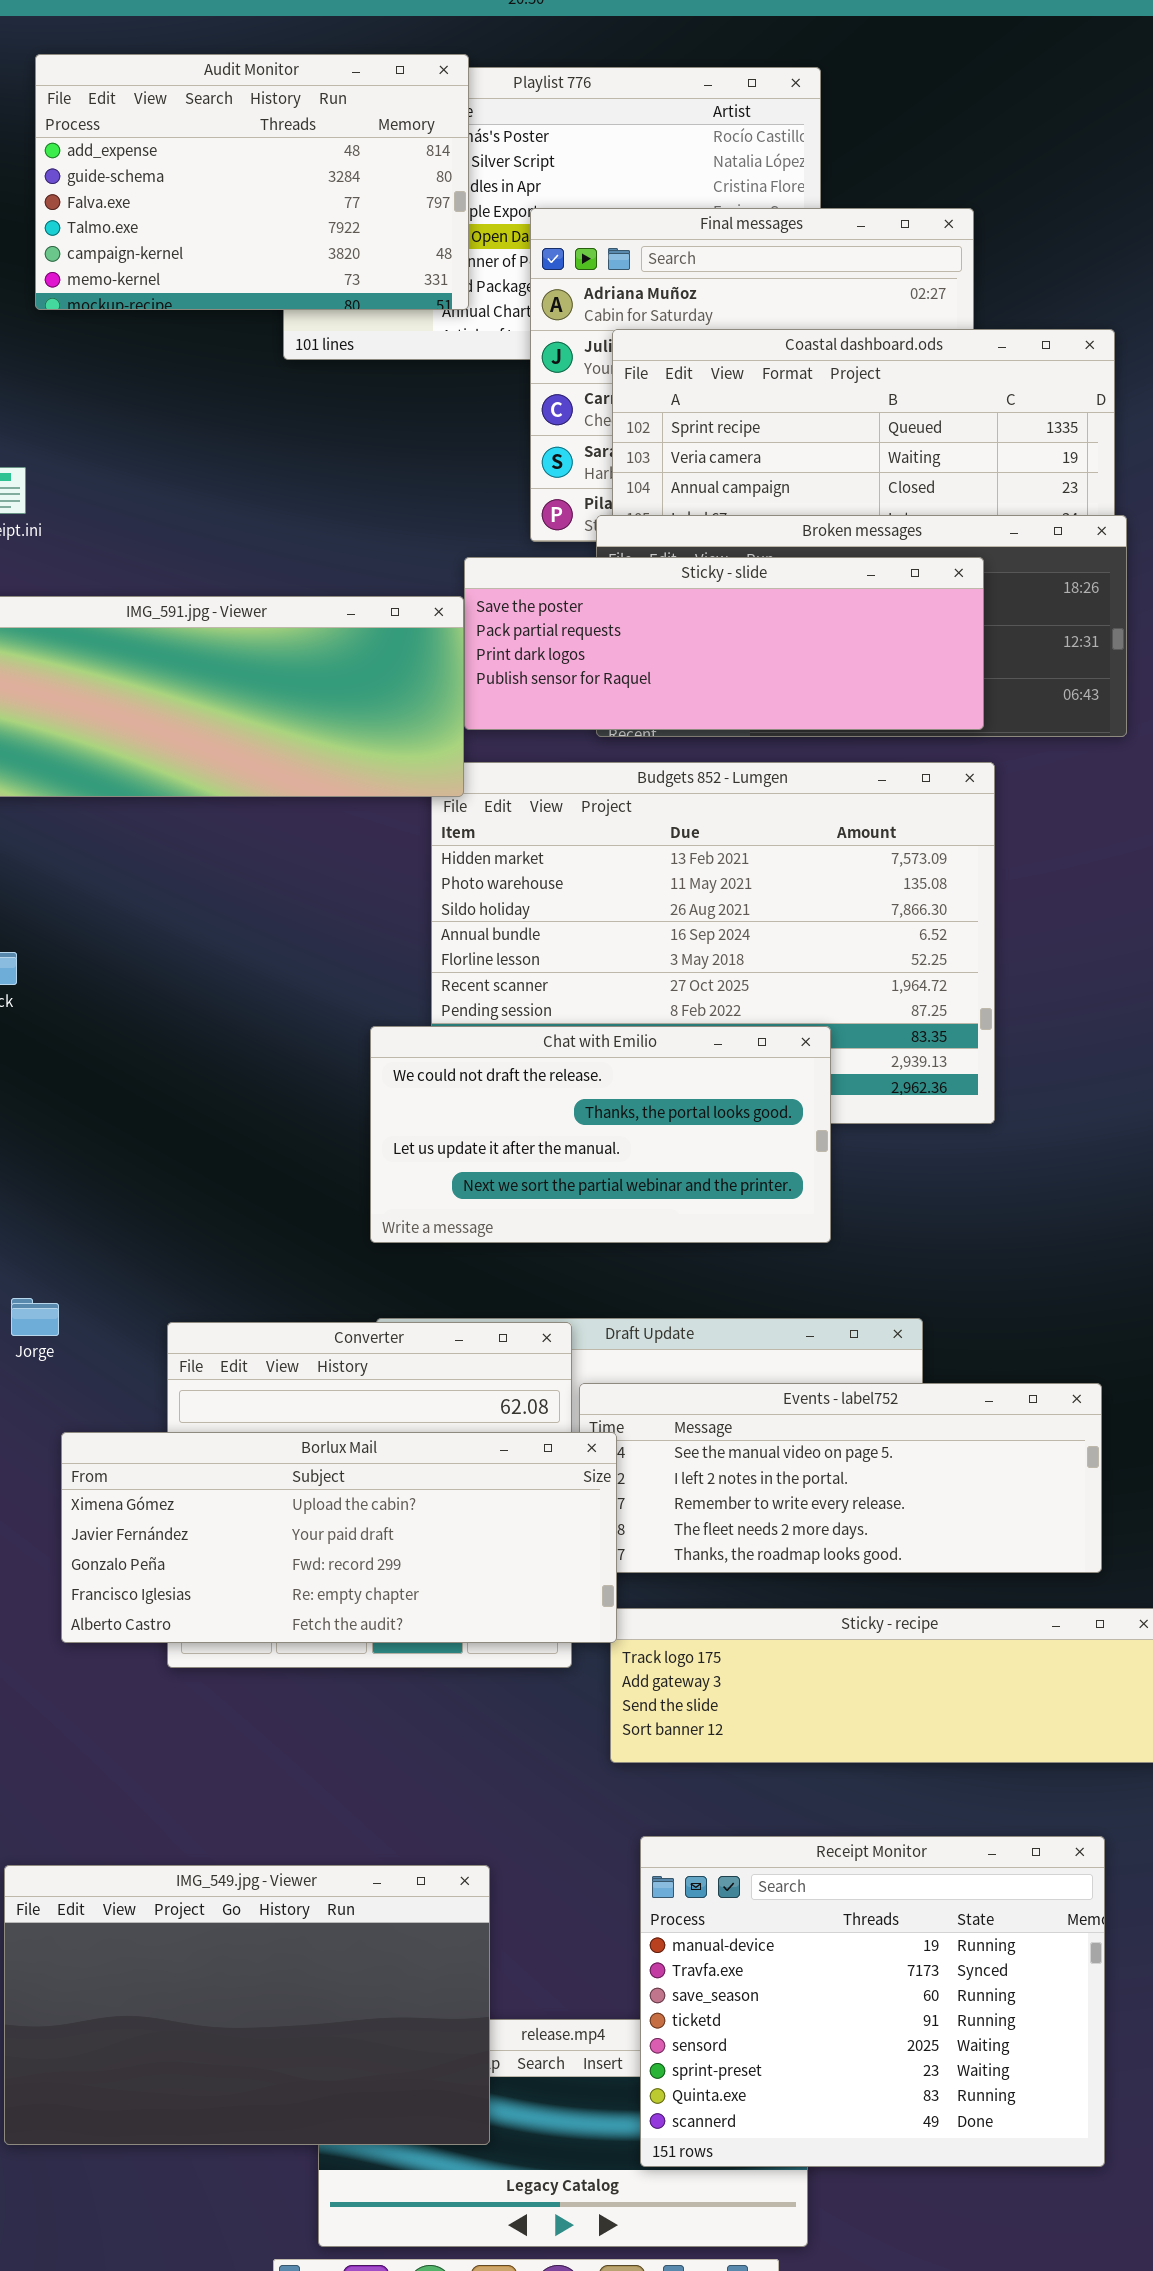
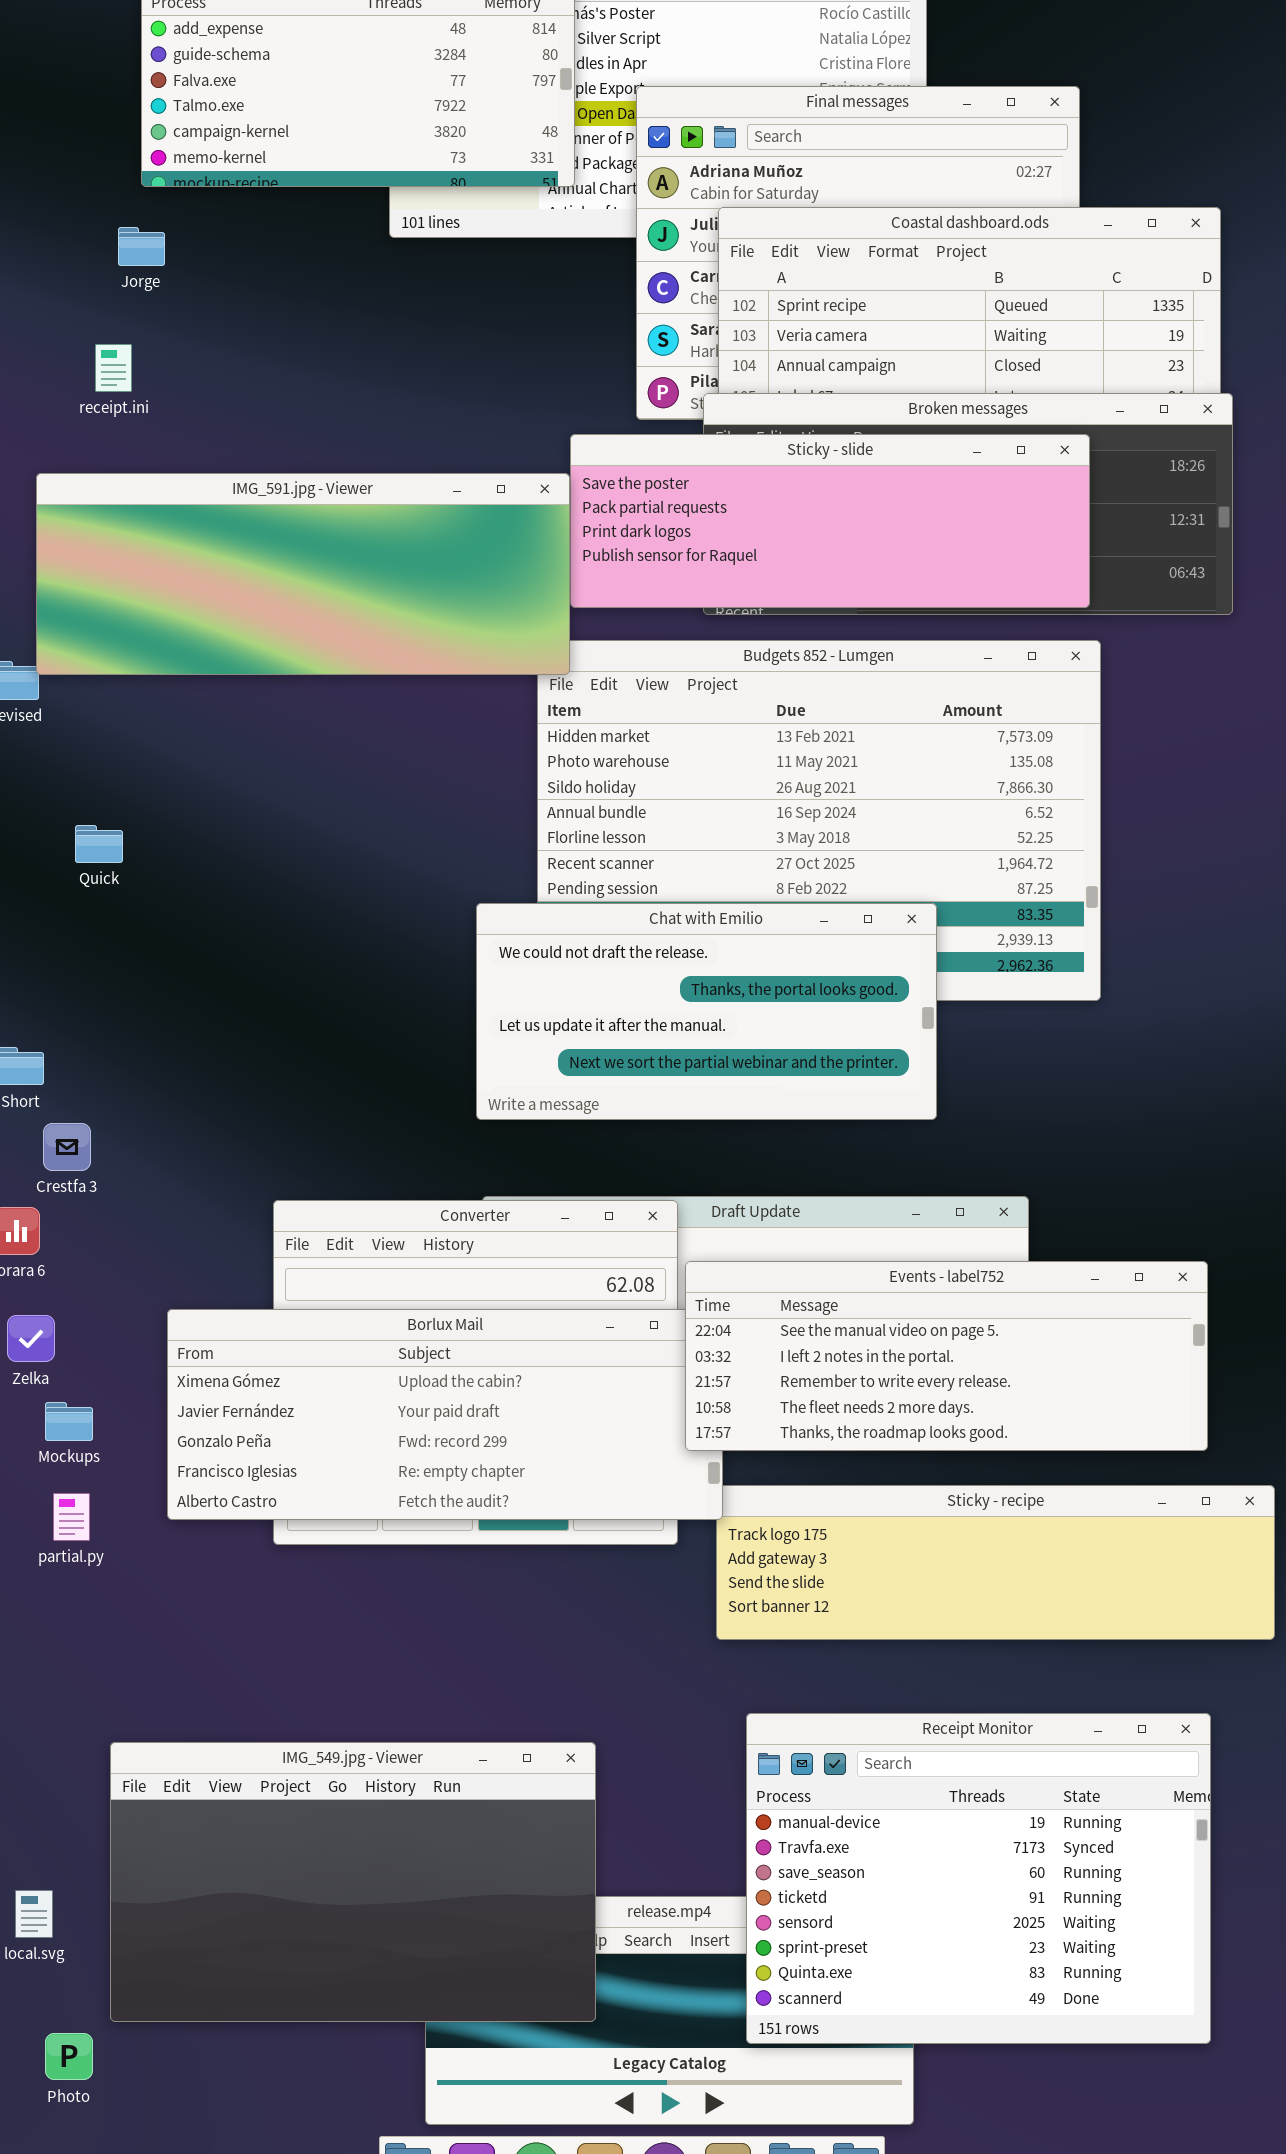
Jorge: [11,1298,59,1336] -> [118,227,165,266], moved
Events - label752: [579,1383,1102,1573] -> [685,1261,1208,1451], raised

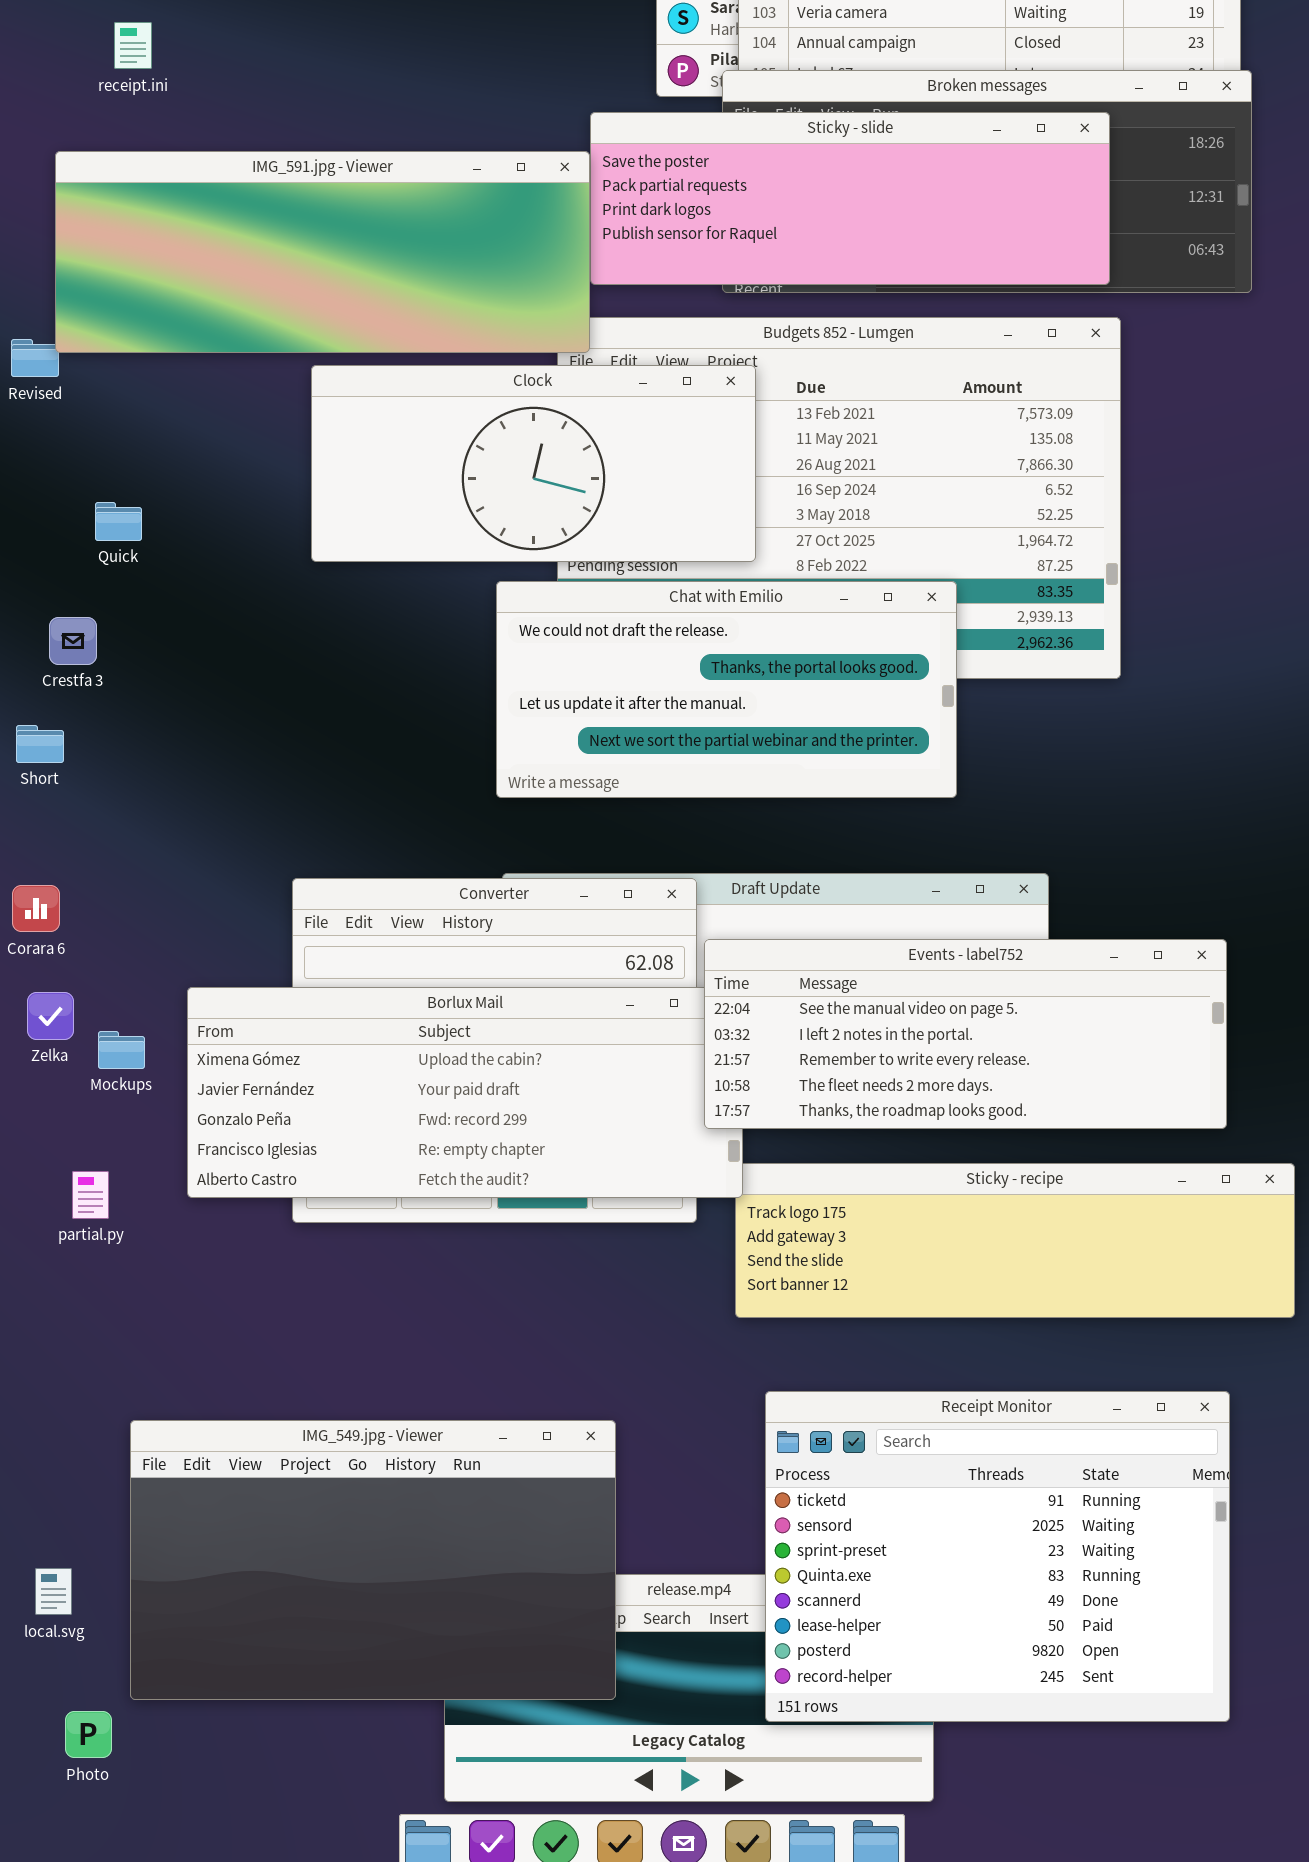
Clock: none -> [311,365,756,562], opened
Crestfa 3: [43,1123,91,1171] -> [49,617,97,665], moved
Mockups: [45,1402,93,1441] -> [98,1031,145,1069], moved
Receipt Monitor: [746,1713,1211,2044] -> [765,1391,1230,1722], scrolled down 3 rows

